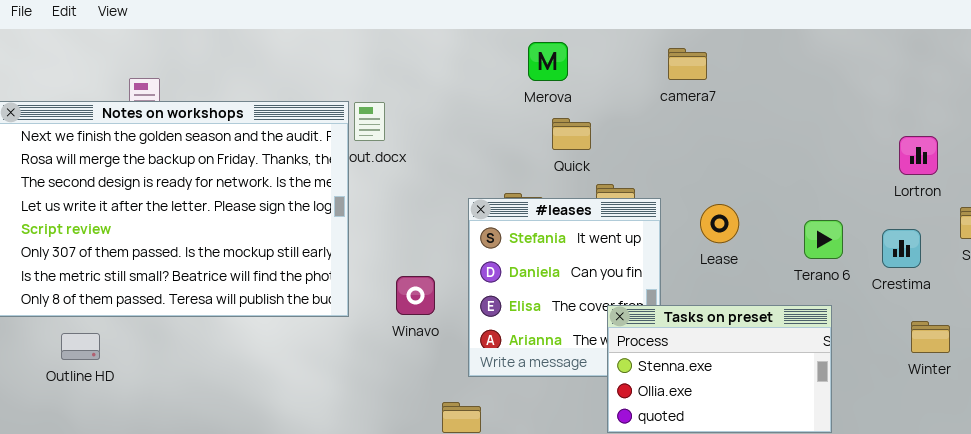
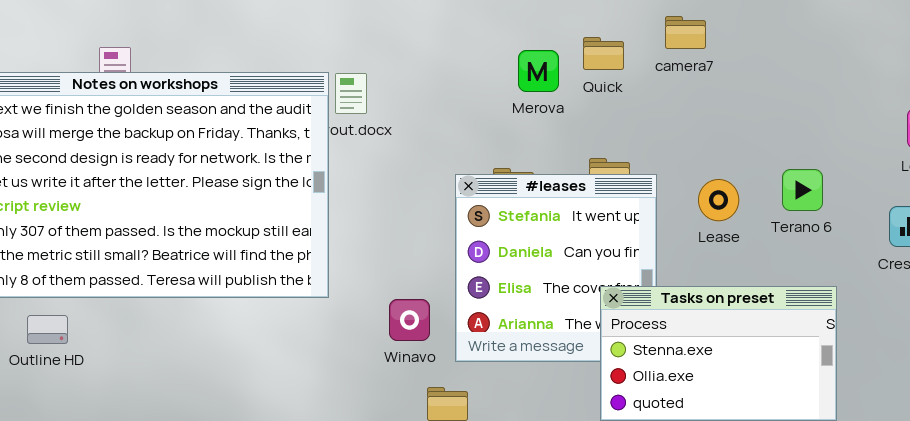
Merova: [528,42,568,81] -> [518,50,559,92], moved
Quick: [552,118,591,150] -> [583,37,624,70], moved
Terano 6: [804,220,843,259] -> [782,169,823,211], moved
Winavo: [396,276,435,315] -> [389,299,430,341], moved

